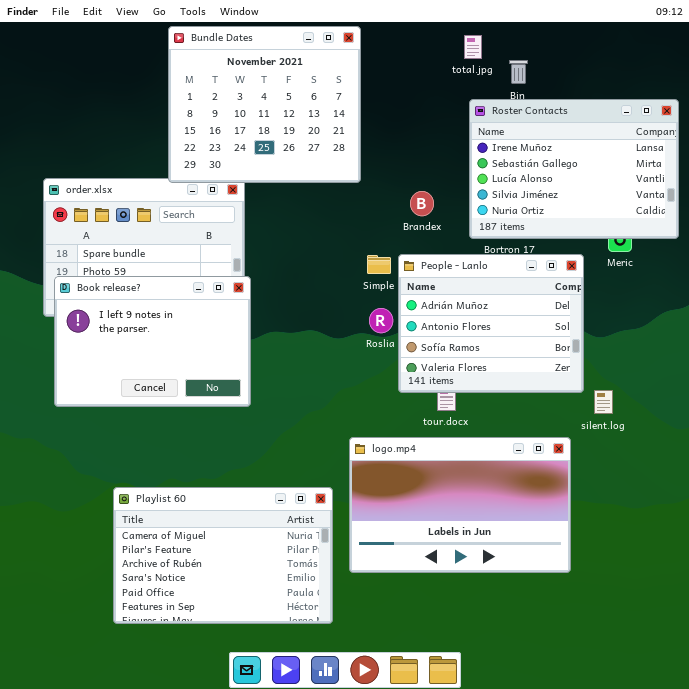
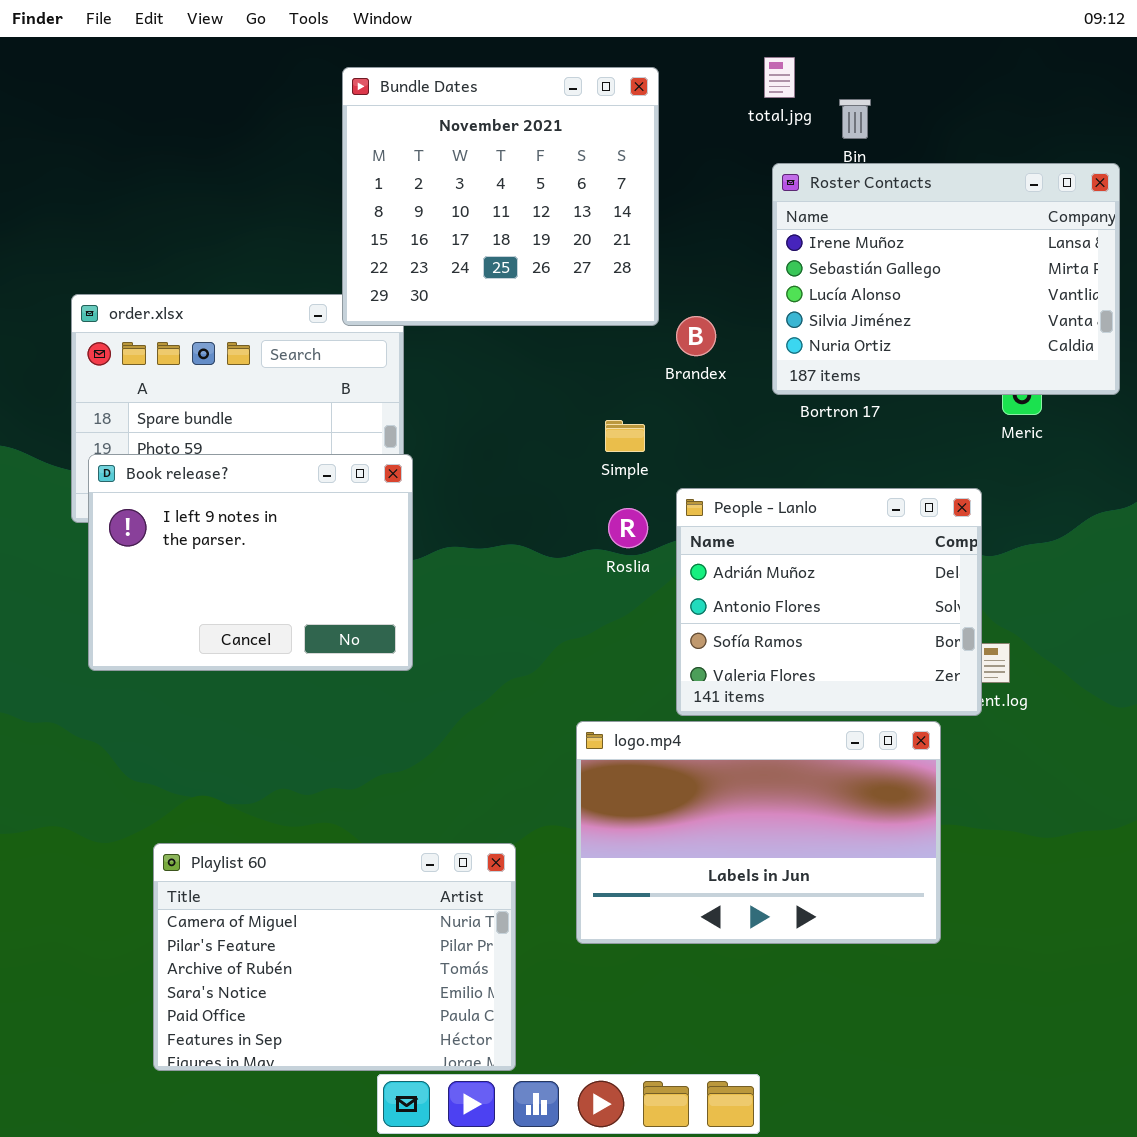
Bundle Dates: [168,26,361,183] -> [342,67,659,326], moved
People - Lanlo: [398,254,584,393] -> [676,488,982,716], moved
Playlist 60: [113,487,333,624] -> [153,843,516,1071], moved

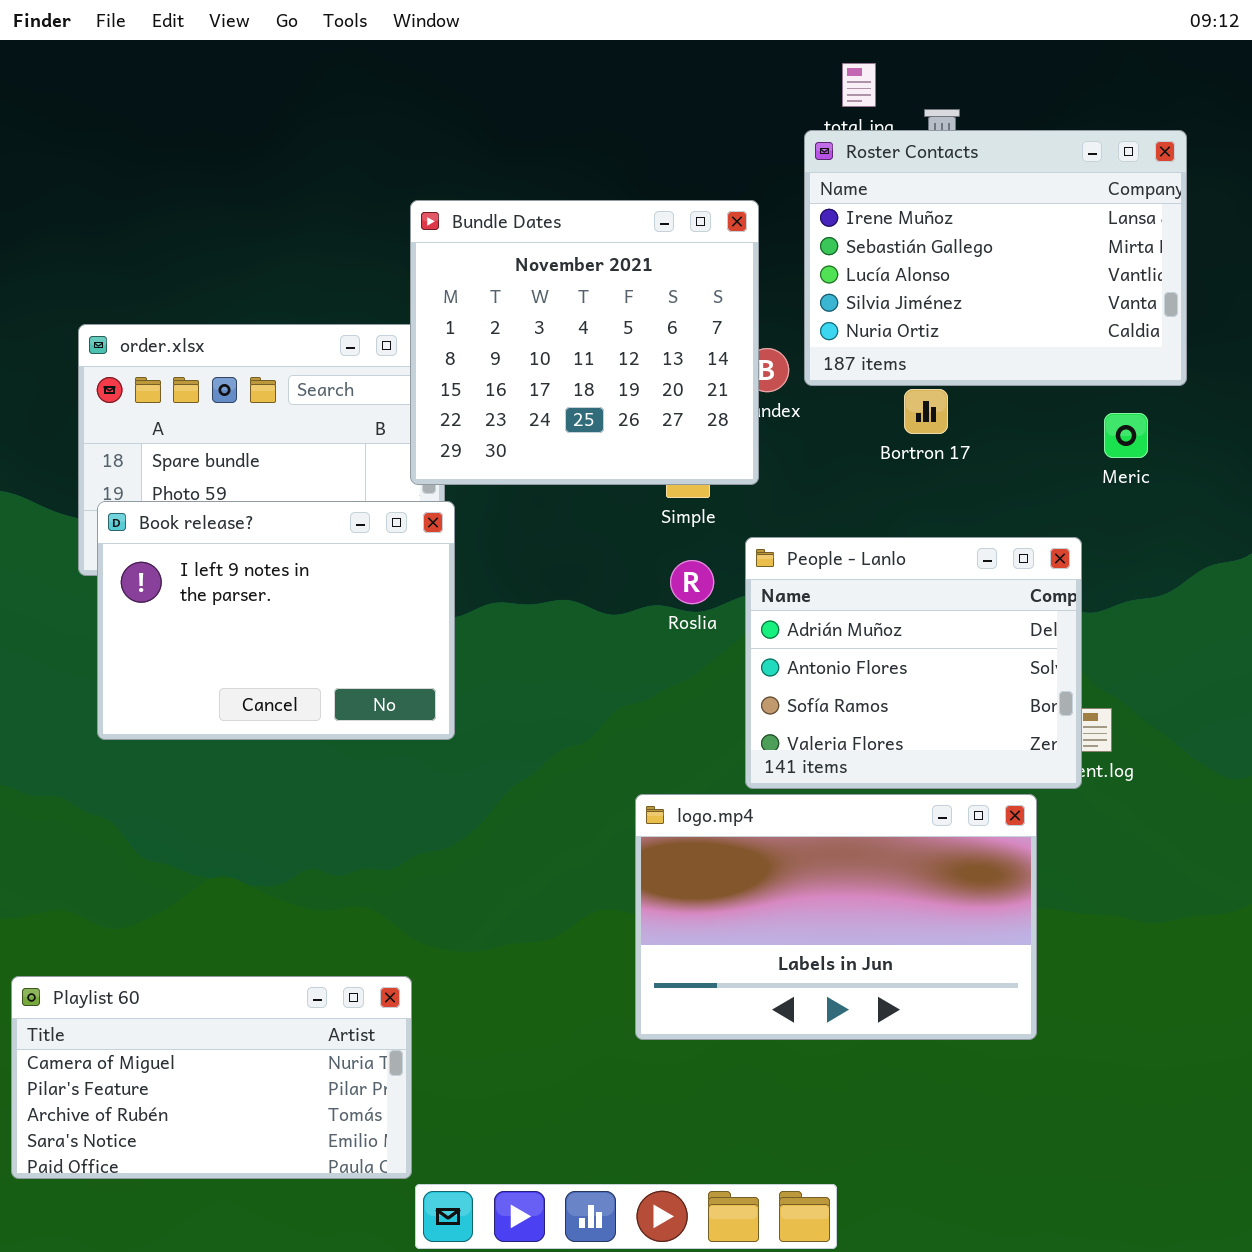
Bundle Dates: [342,67,659,326] -> [410,200,759,485], moved
Roster Contacts: [772,163,1120,395] -> [804,130,1187,386], moved
Playlist 60: [153,843,516,1071] -> [11,976,412,1179], moved, resized

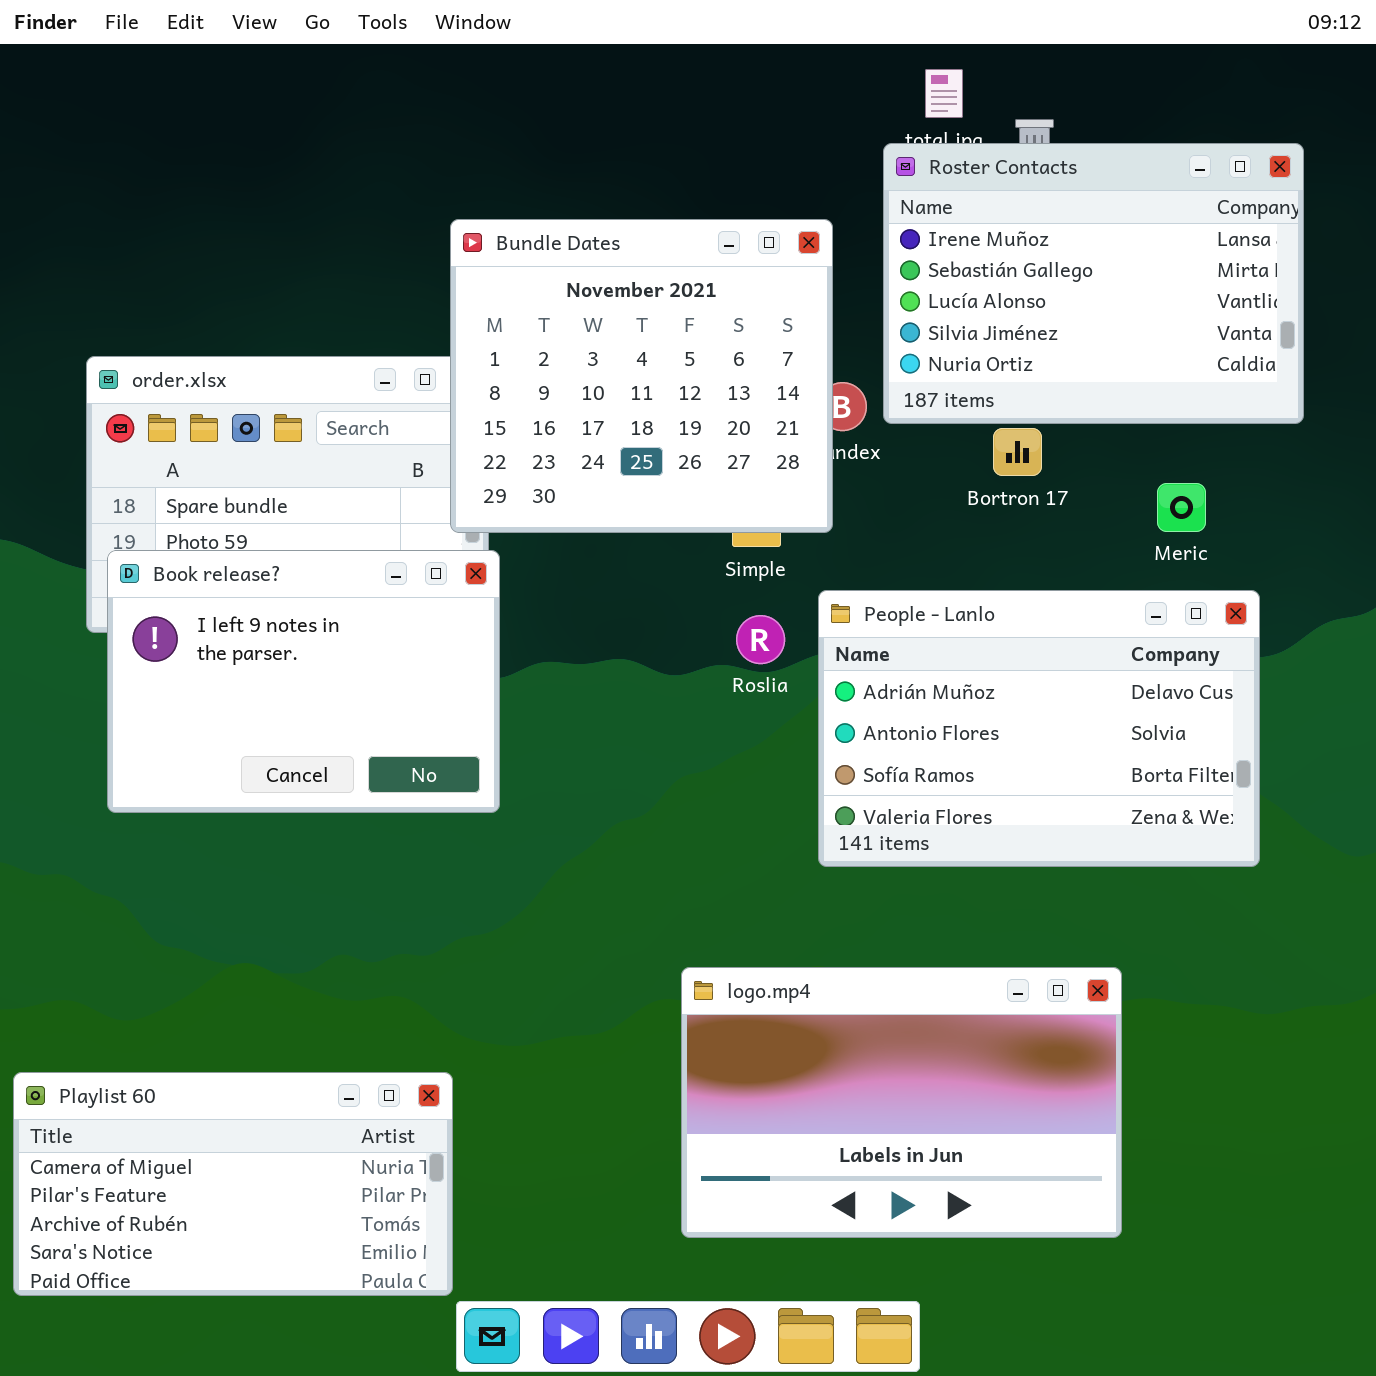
Meric: [1104,413,1148,458] -> [1157,483,1206,532], moved
People - Lanlo: [745,537,1082,789] -> [818,590,1260,867], resized
logo.mp4: [635,794,1037,1040] -> [681,967,1122,1238], moved

